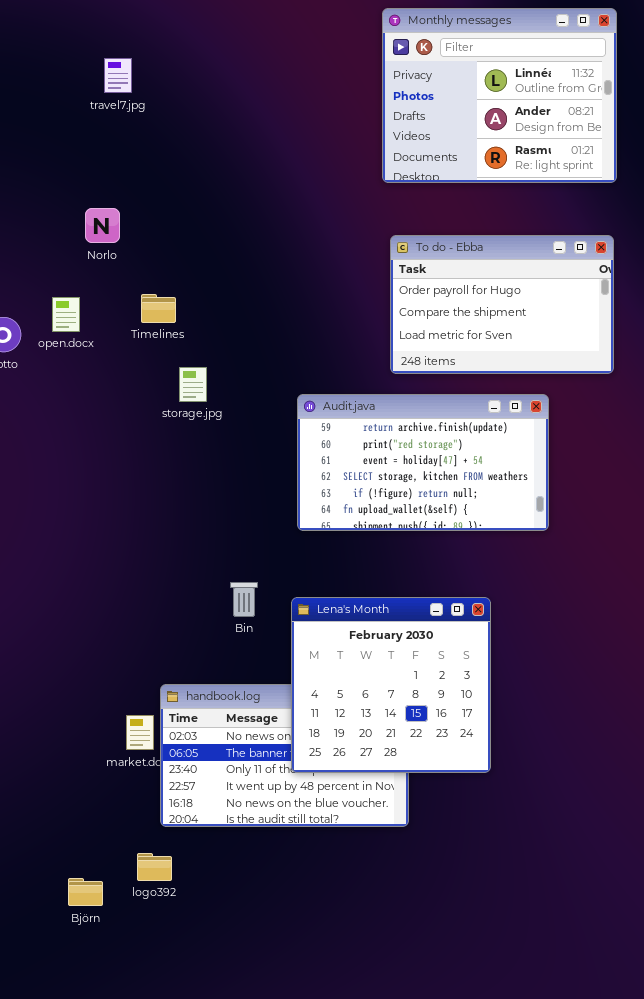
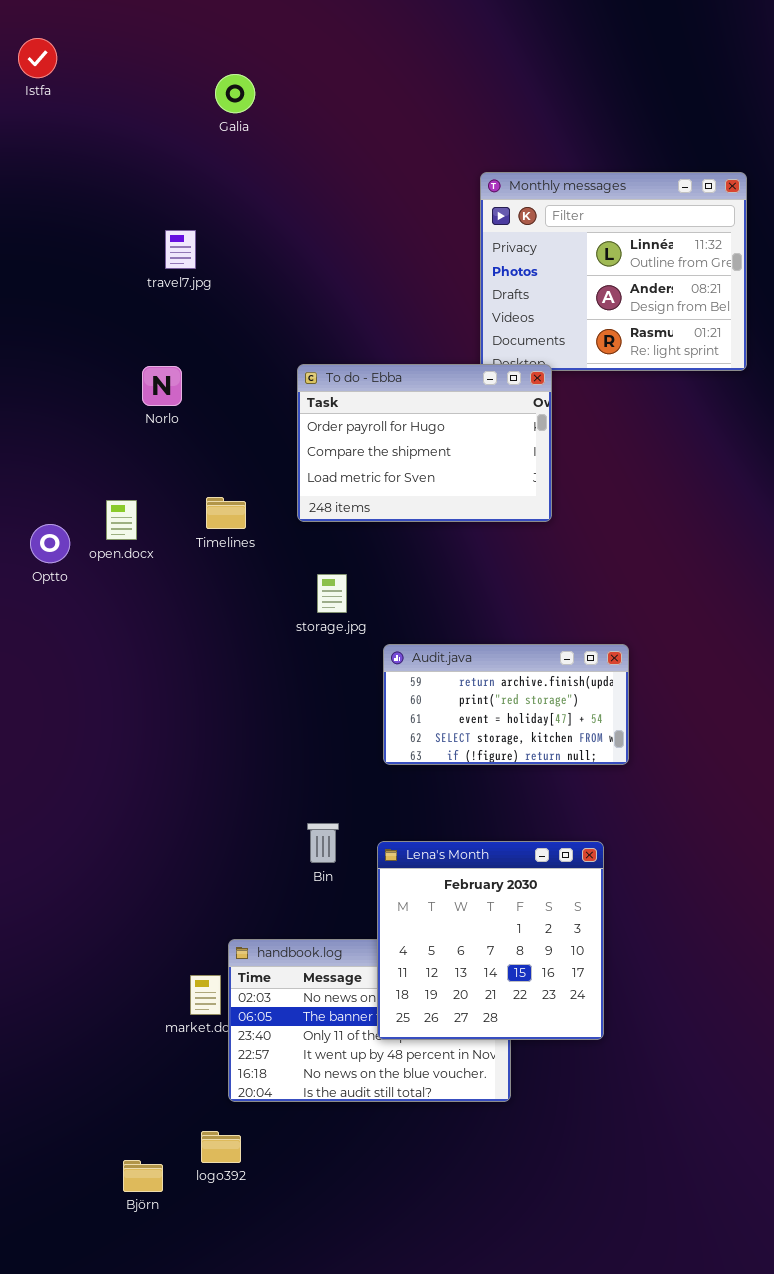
Norlo: [85,208,120,243] -> [142,366,182,406], moved
To do - Ebba: [390,235,614,374] -> [297,364,552,522], moved
storage.jpg: [179,367,207,402] -> [317,574,347,613], moved
Audit.java: [297,394,549,531] -> [383,644,629,765], resized

